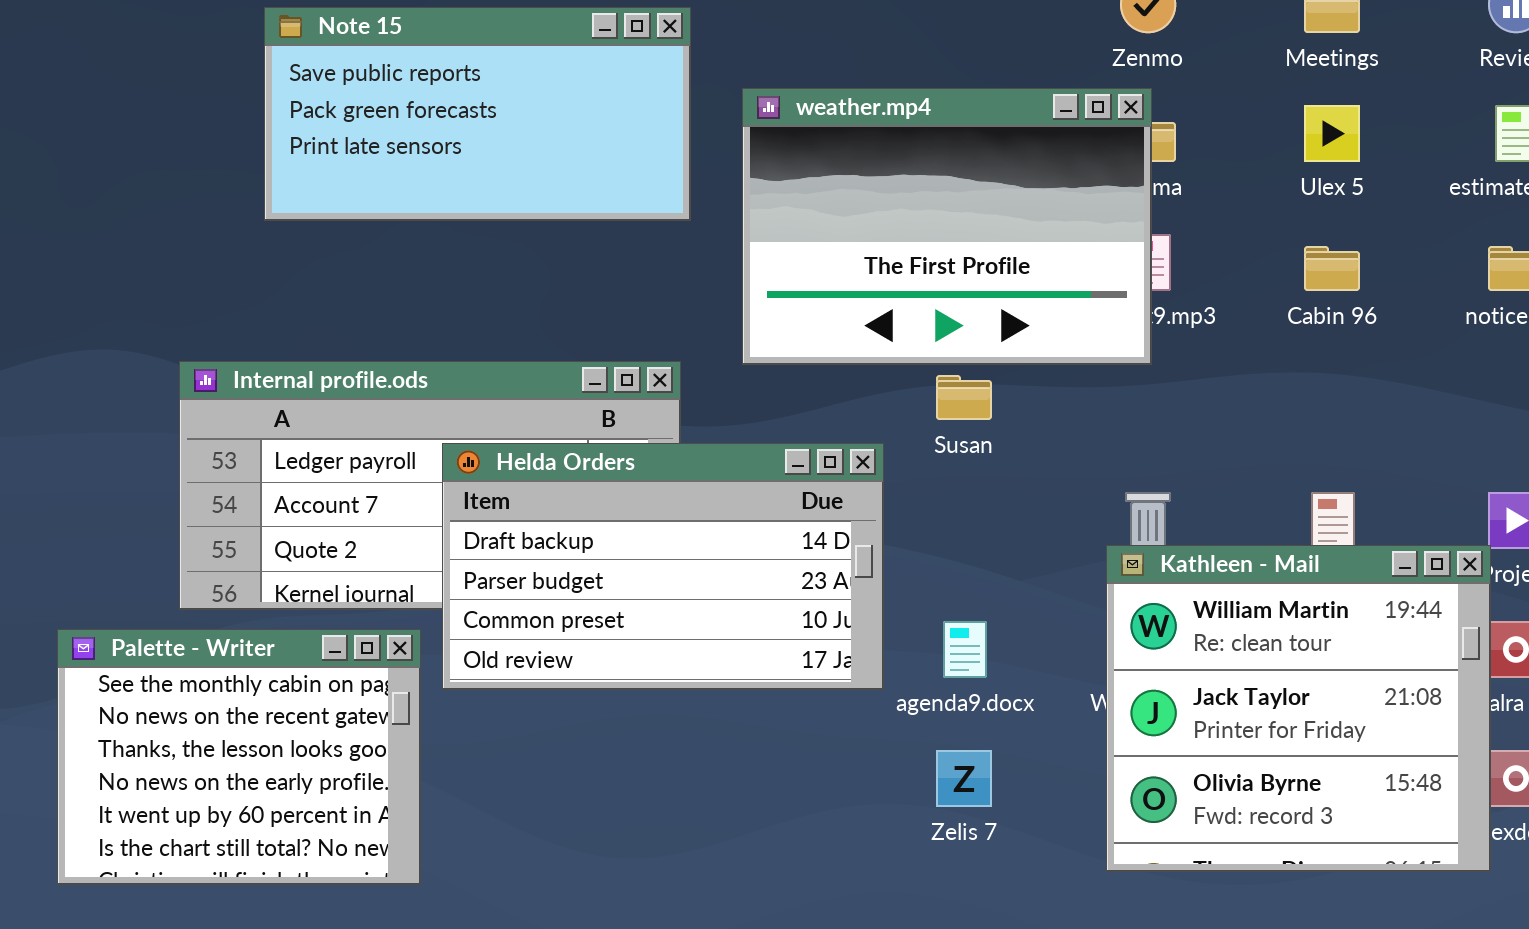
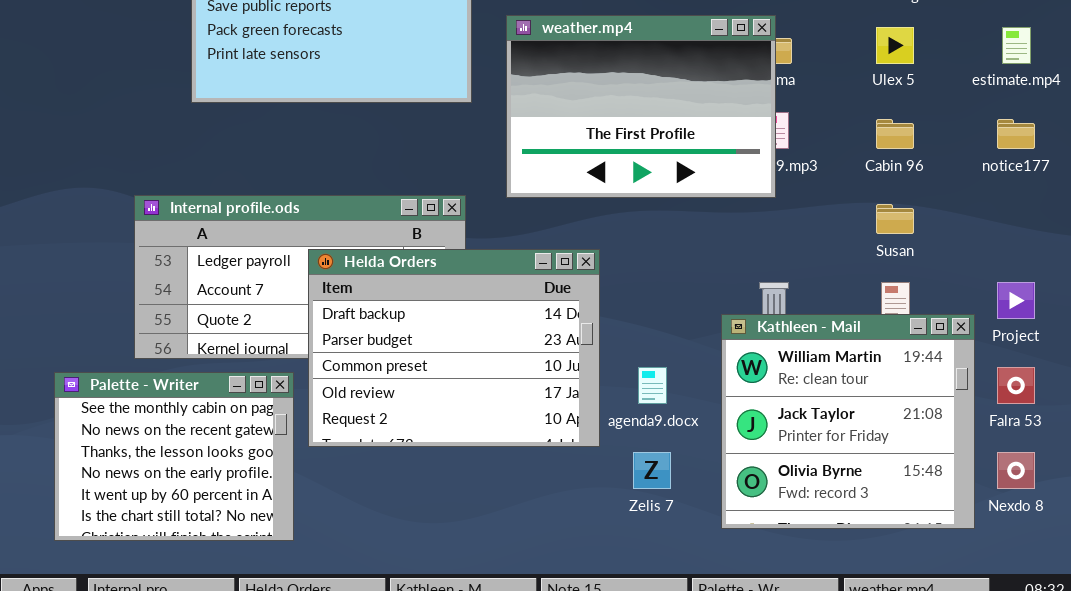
Susan: [936,375,992,420] -> [876,204,914,234], moved
Helda Orders: [442,443,884,690] -> [308,249,600,447], resized
Kathleen - Mail: [1106,545,1491,872] -> [721,314,975,529], moved

